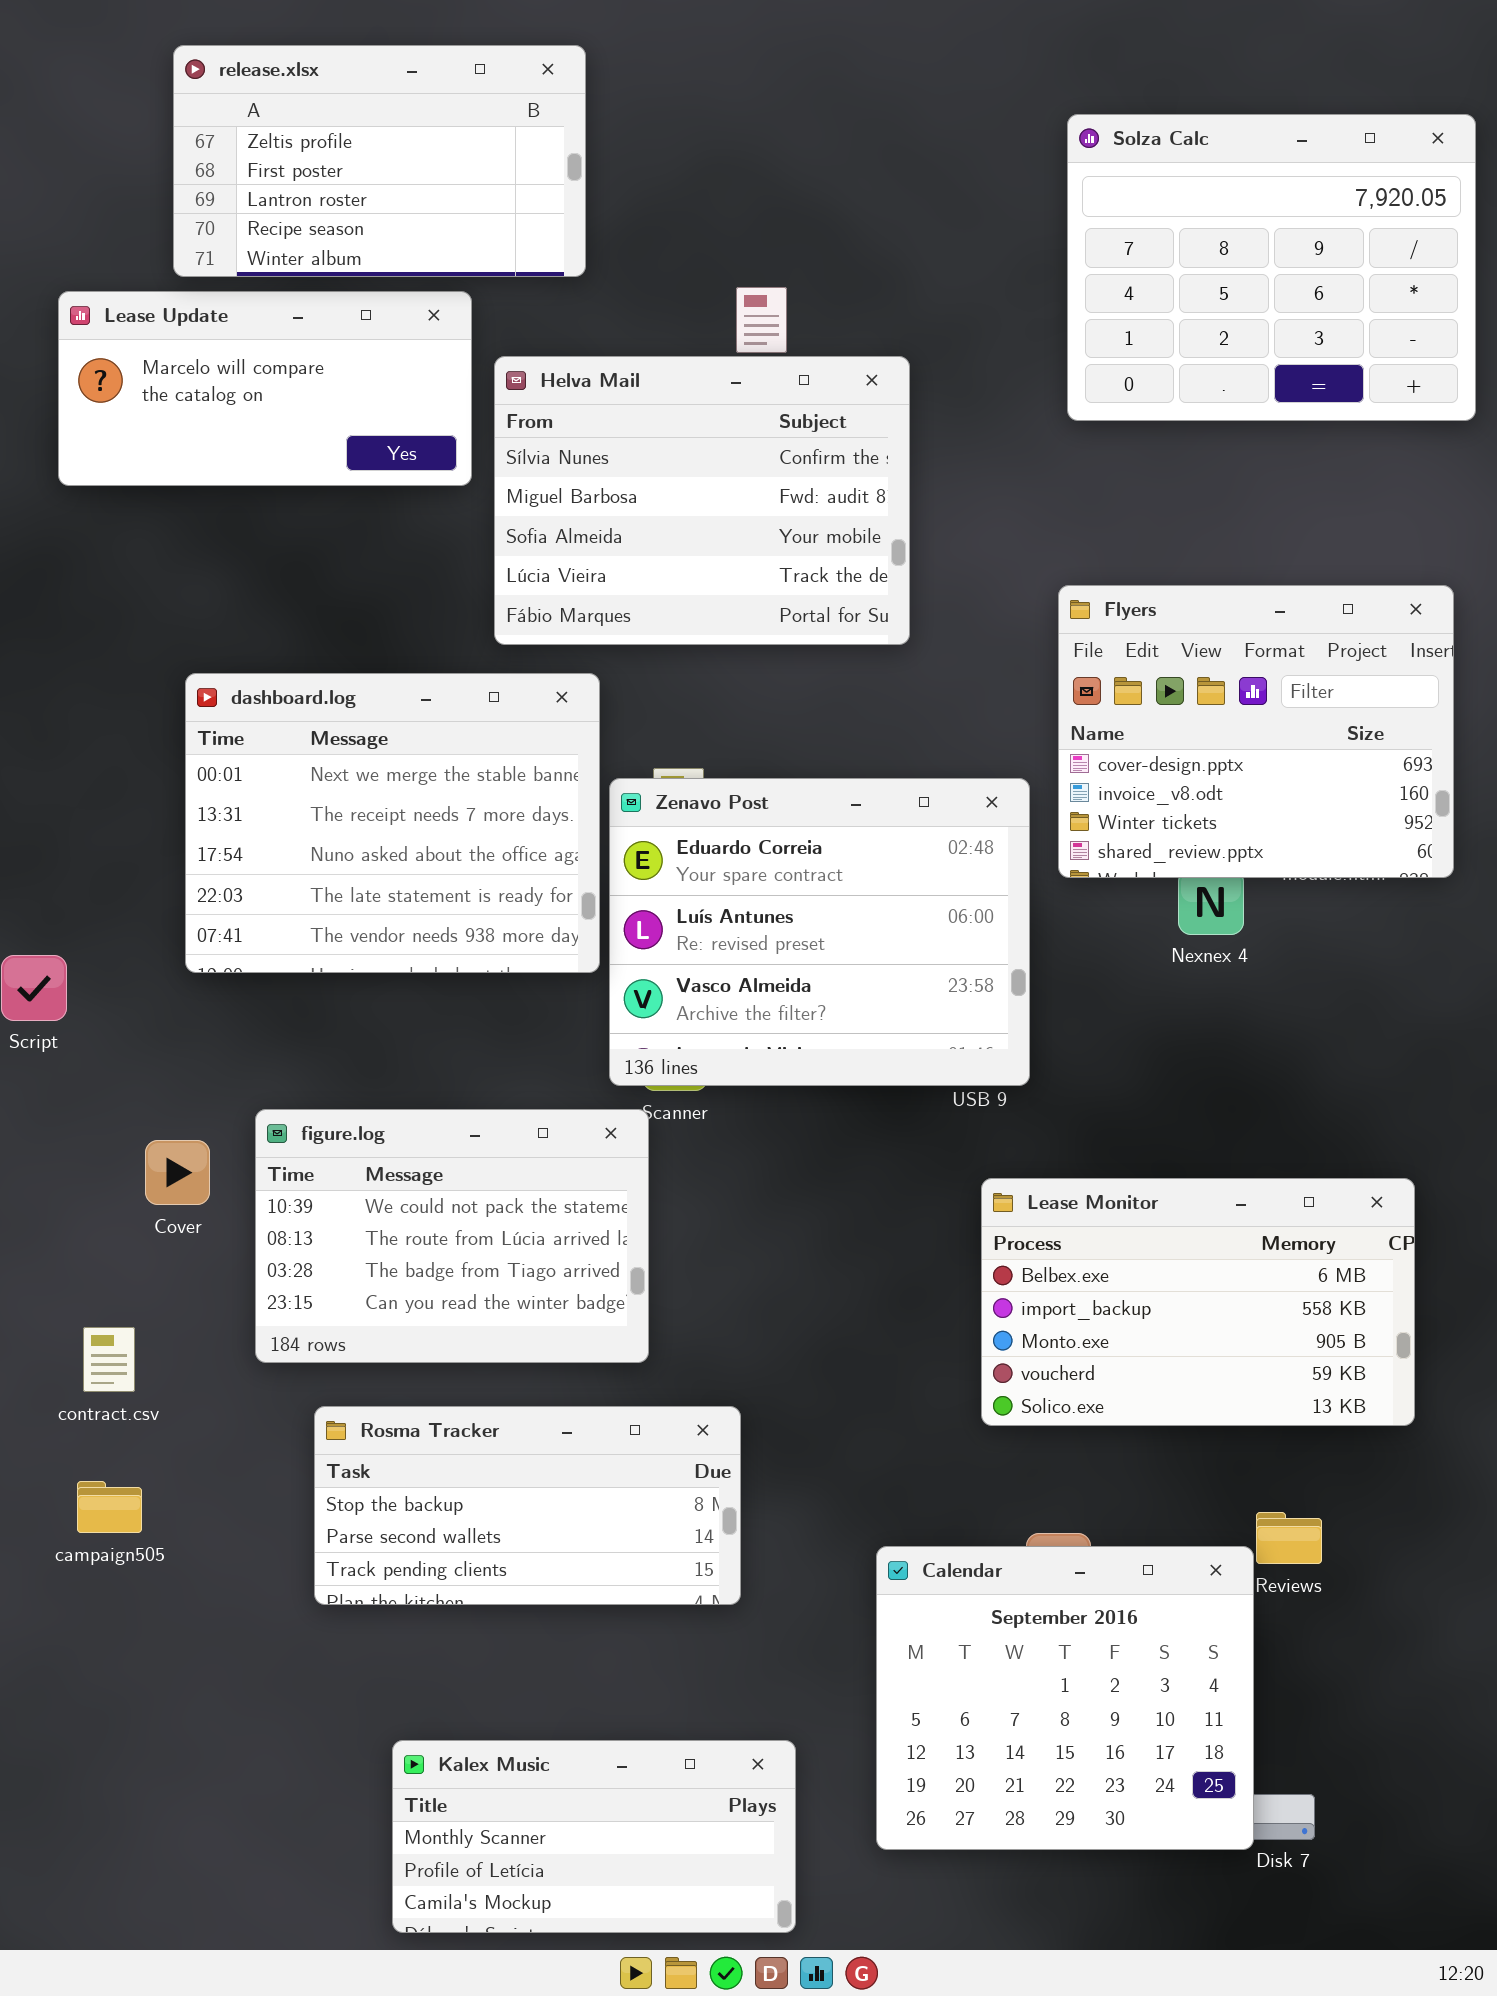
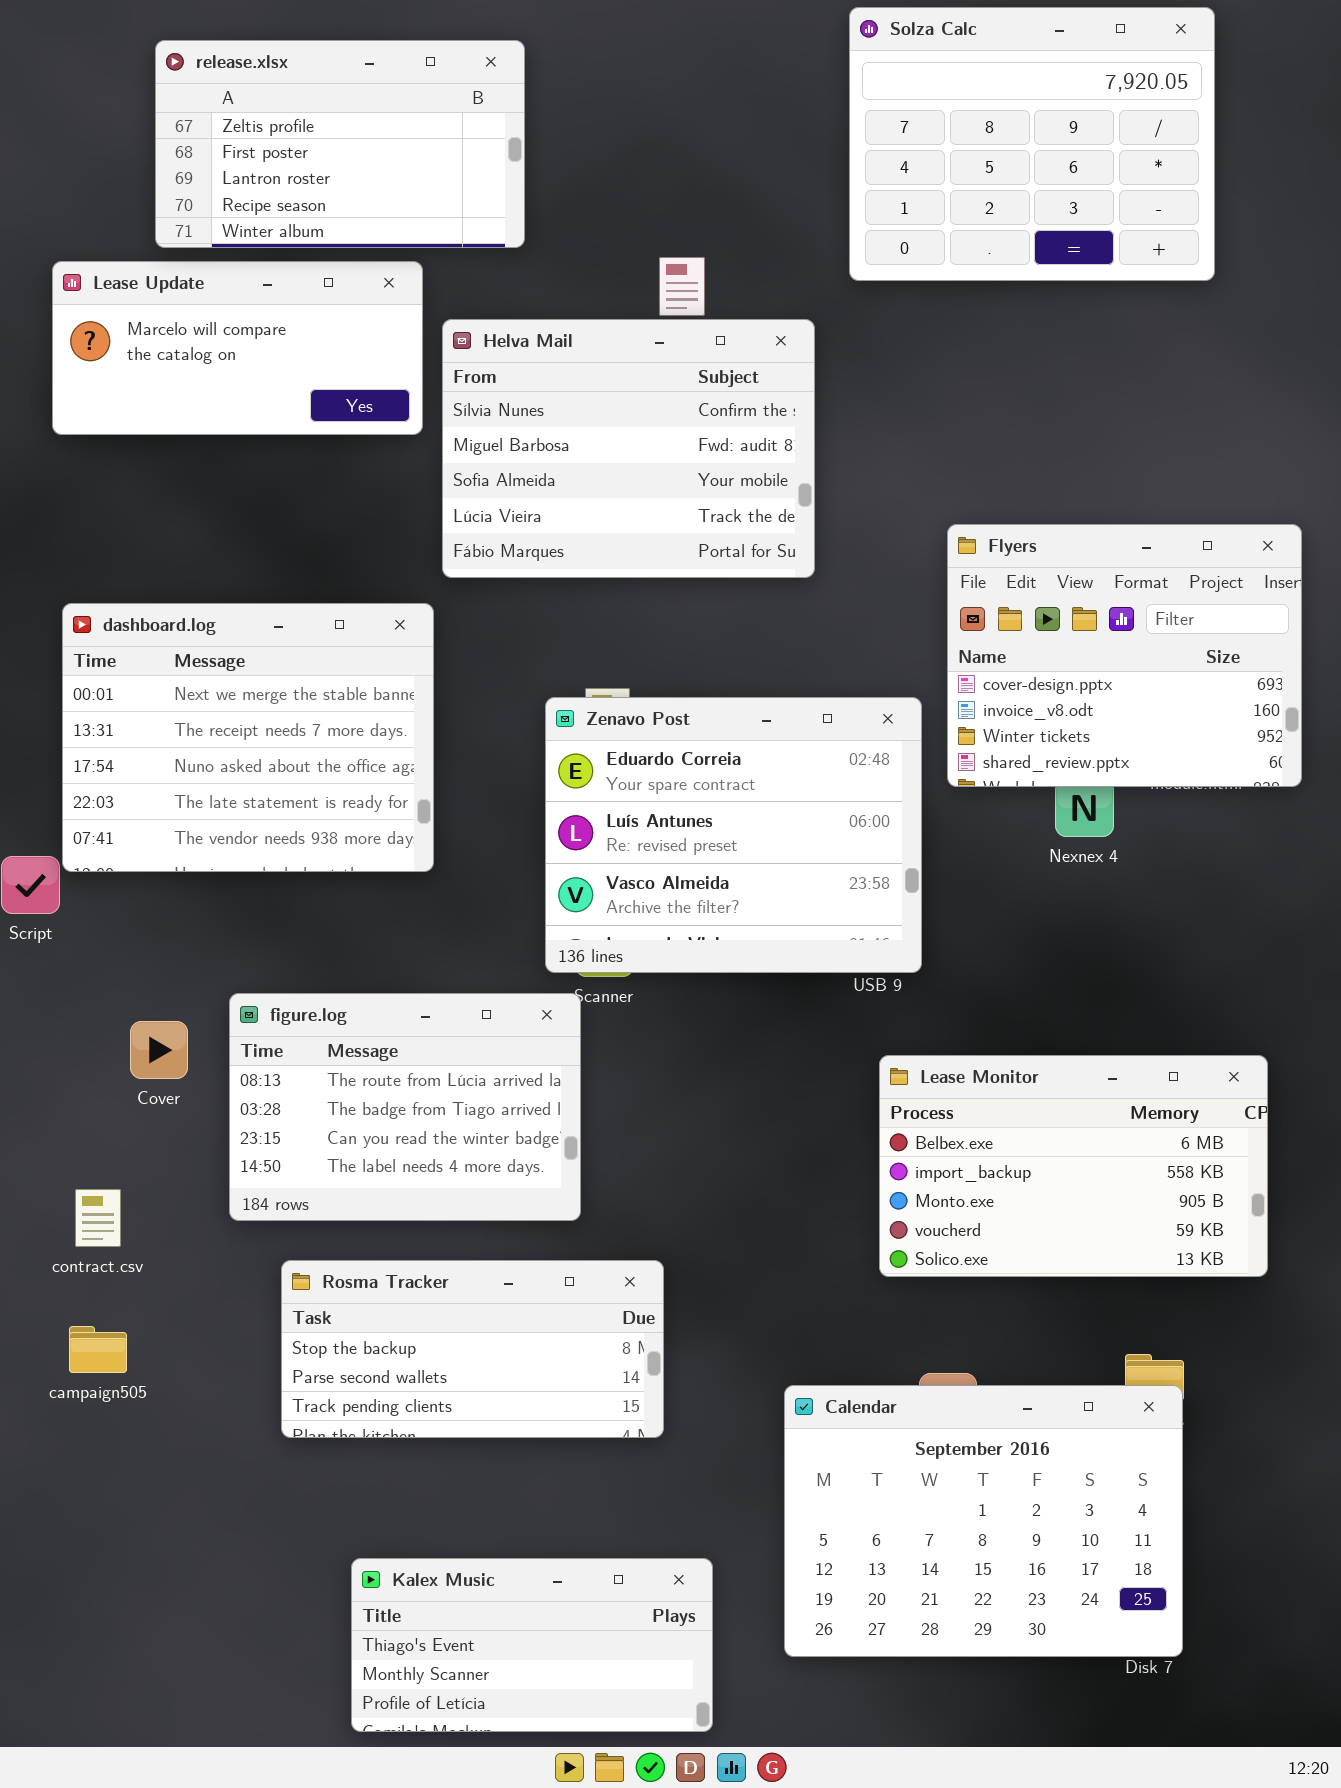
Solza Calc: [1067,114,1476,421] -> [849,7,1215,281], moved
dashboard.log: [185,673,600,973] -> [62,603,434,872], moved
figure.log: [255,1109,649,1363] -> [229,993,581,1221], scrolled down 1 row
Calendar: [876,1546,1254,1850] -> [784,1385,1183,1657], resized
Kalex Music: [392,1740,796,1933] -> [351,1558,713,1732], scrolled up 1 row

